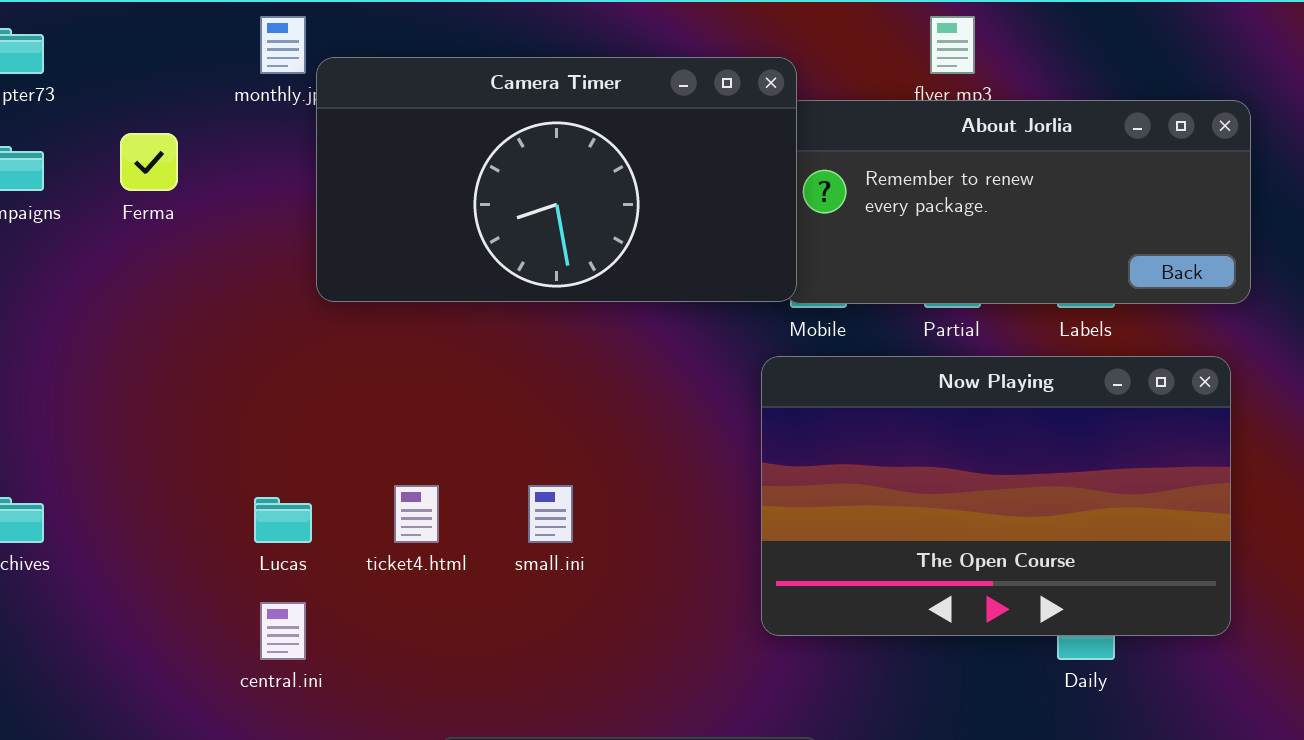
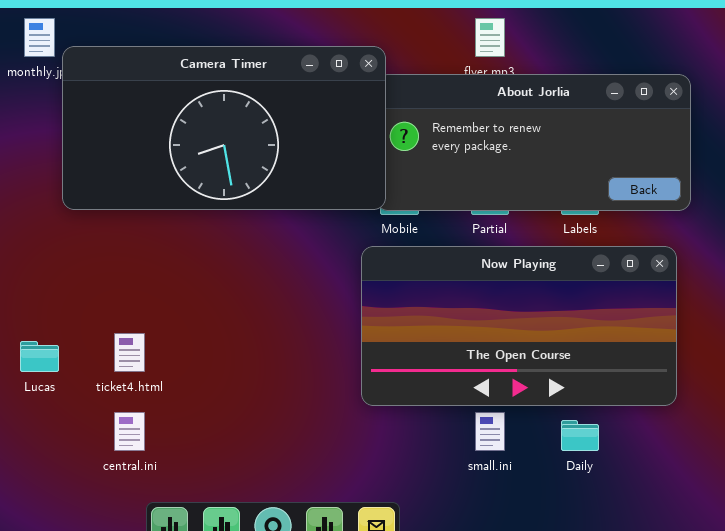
Now Playing: [761,356,1231,636] -> [361,246,677,406], resized
small.ini: [528,485,573,543] -> [475,412,505,451], moved
central.ini: [260,602,306,660] -> [114,412,145,451], moved

